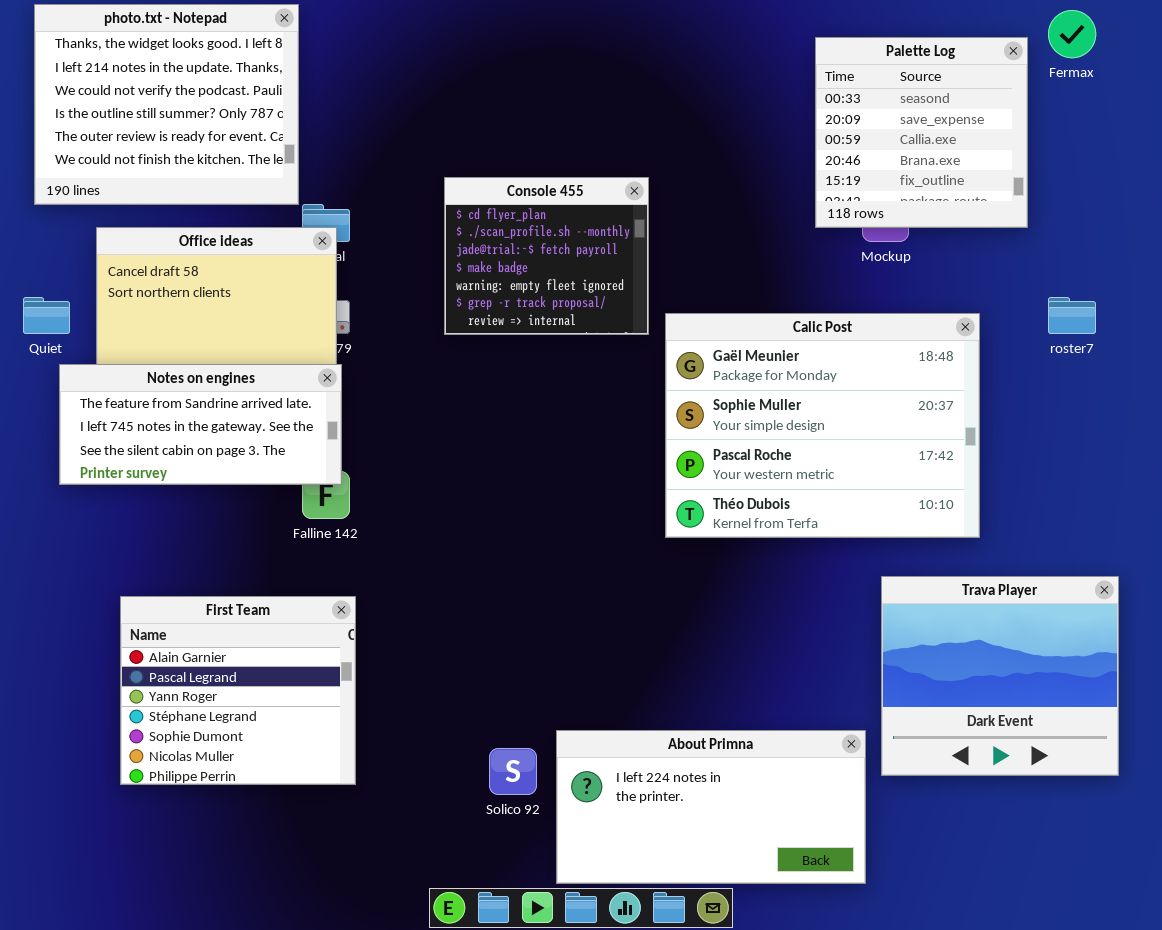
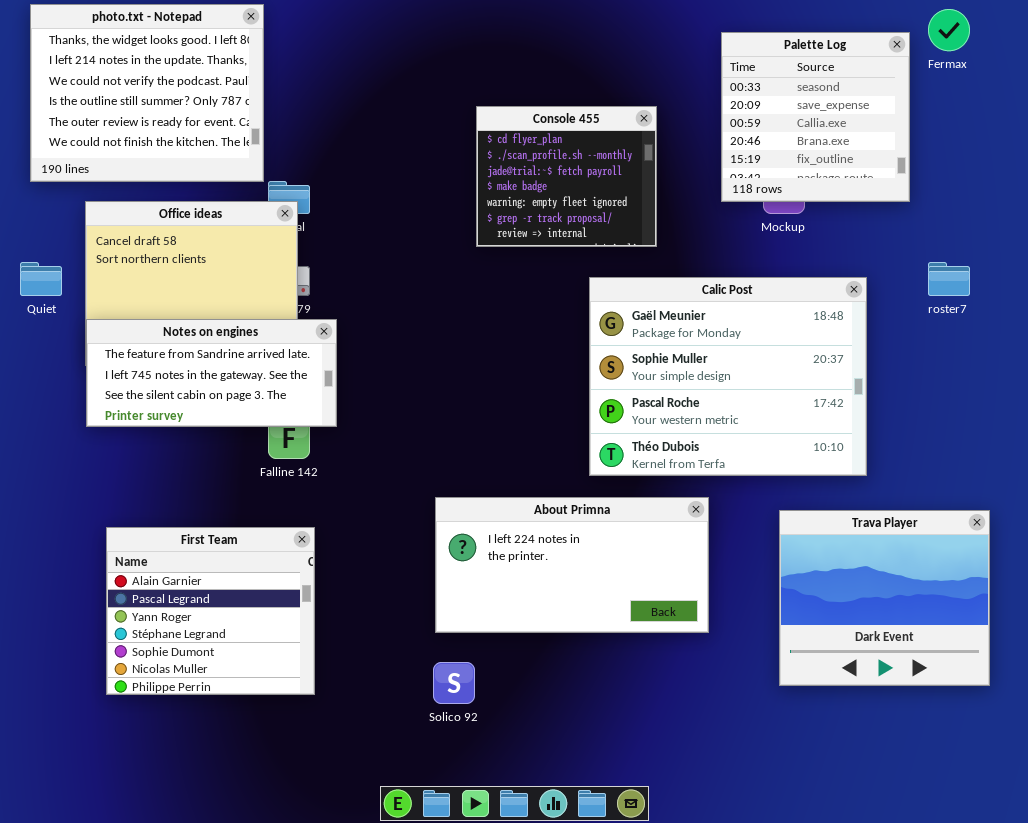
Console 455: [444,177,649,335] -> [476,106,657,247], moved
Notes on engines: [59,364,342,485] -> [86,319,337,427], moved
About Primna: [556,730,866,884] -> [435,497,709,633], moved

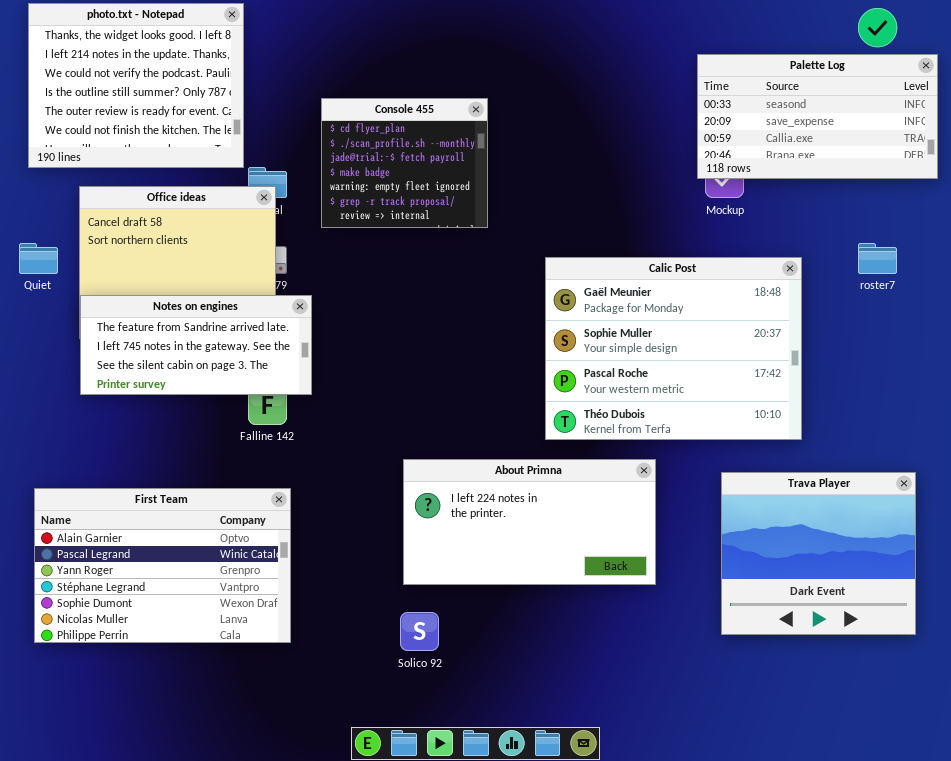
Palette Log: [721,32,910,202] -> [697,54,938,179], moved, resized
Console 455: [476,106,657,247] -> [321,98,488,228], moved
First Team: [106,527,315,695] -> [34,488,291,643], resized

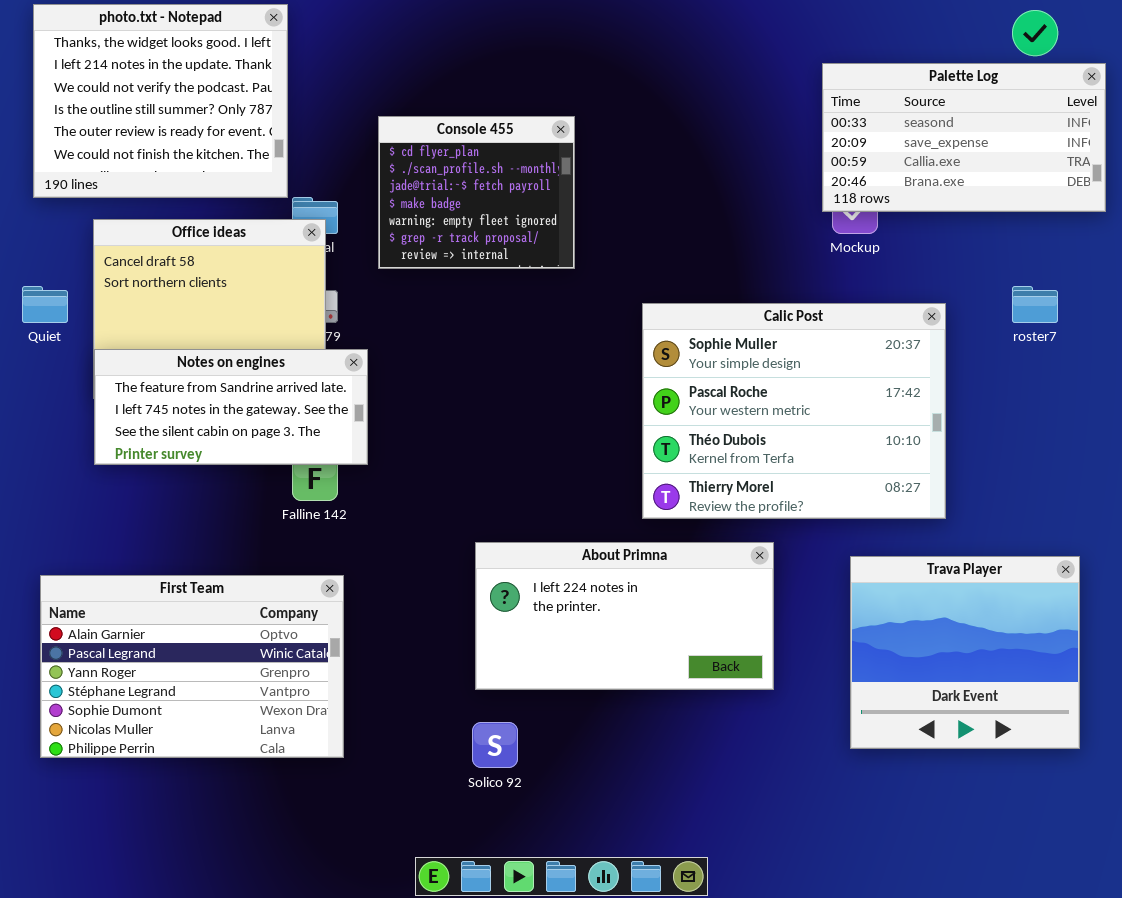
Calic Post: [545,257,802,440] -> [642,303,946,519], scrolled down 1 row

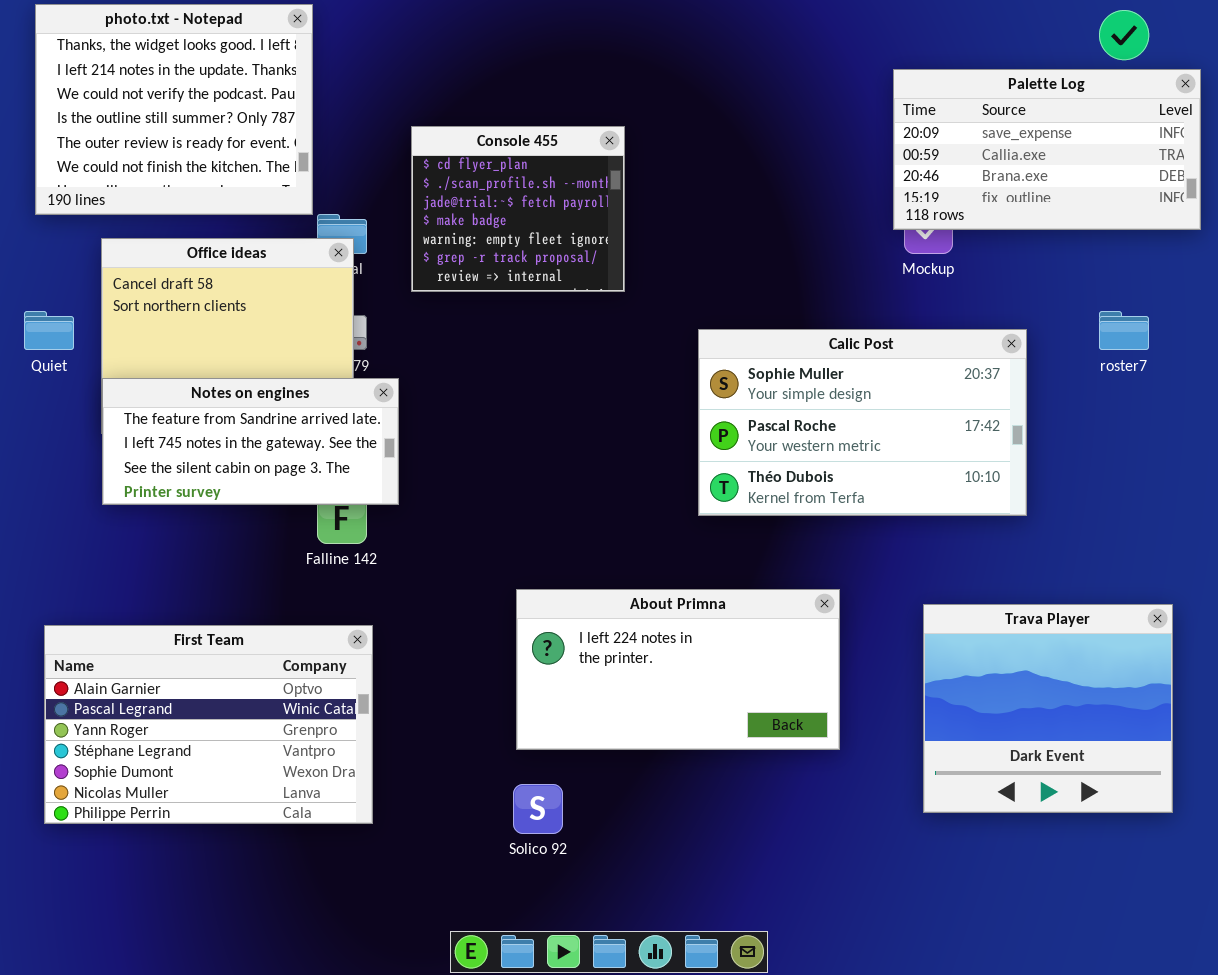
Palette Log: [822,63,1106,212] -> [893,69,1201,230], scrolled down 1 row
Calic Post: [642,303,946,519] -> [698,329,1027,516], resized

